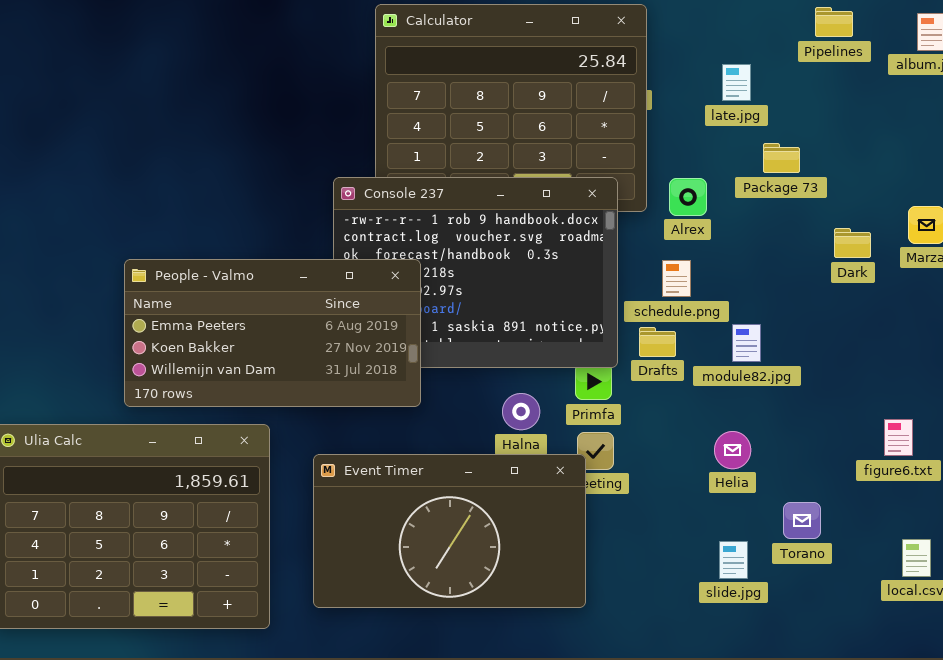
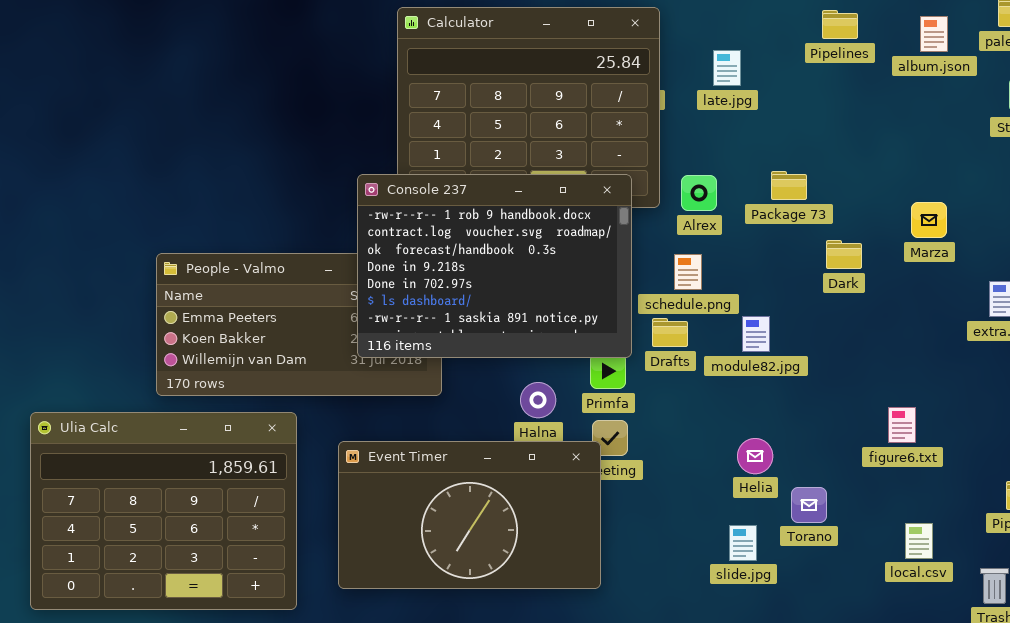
late.jpg: [722,64,751,101] -> [713,50,741,86], moved
Package 73: [763,143,800,173] -> [771,171,807,200], moved
Console 237: [333,177,618,368] -> [357,174,632,358], raised
Dark: [834,228,871,258] -> [826,240,862,269], moved
Helia: [714,431,751,469] -> [737,438,773,474], moved

